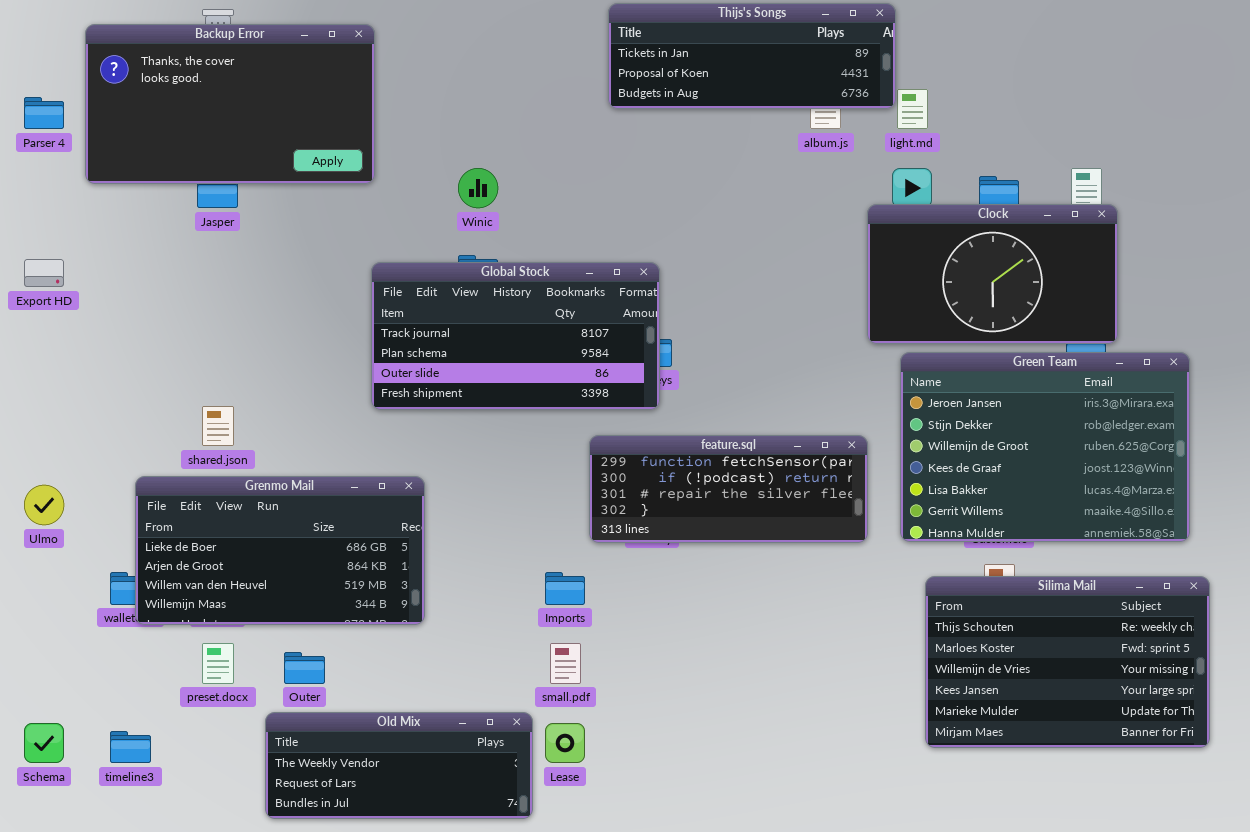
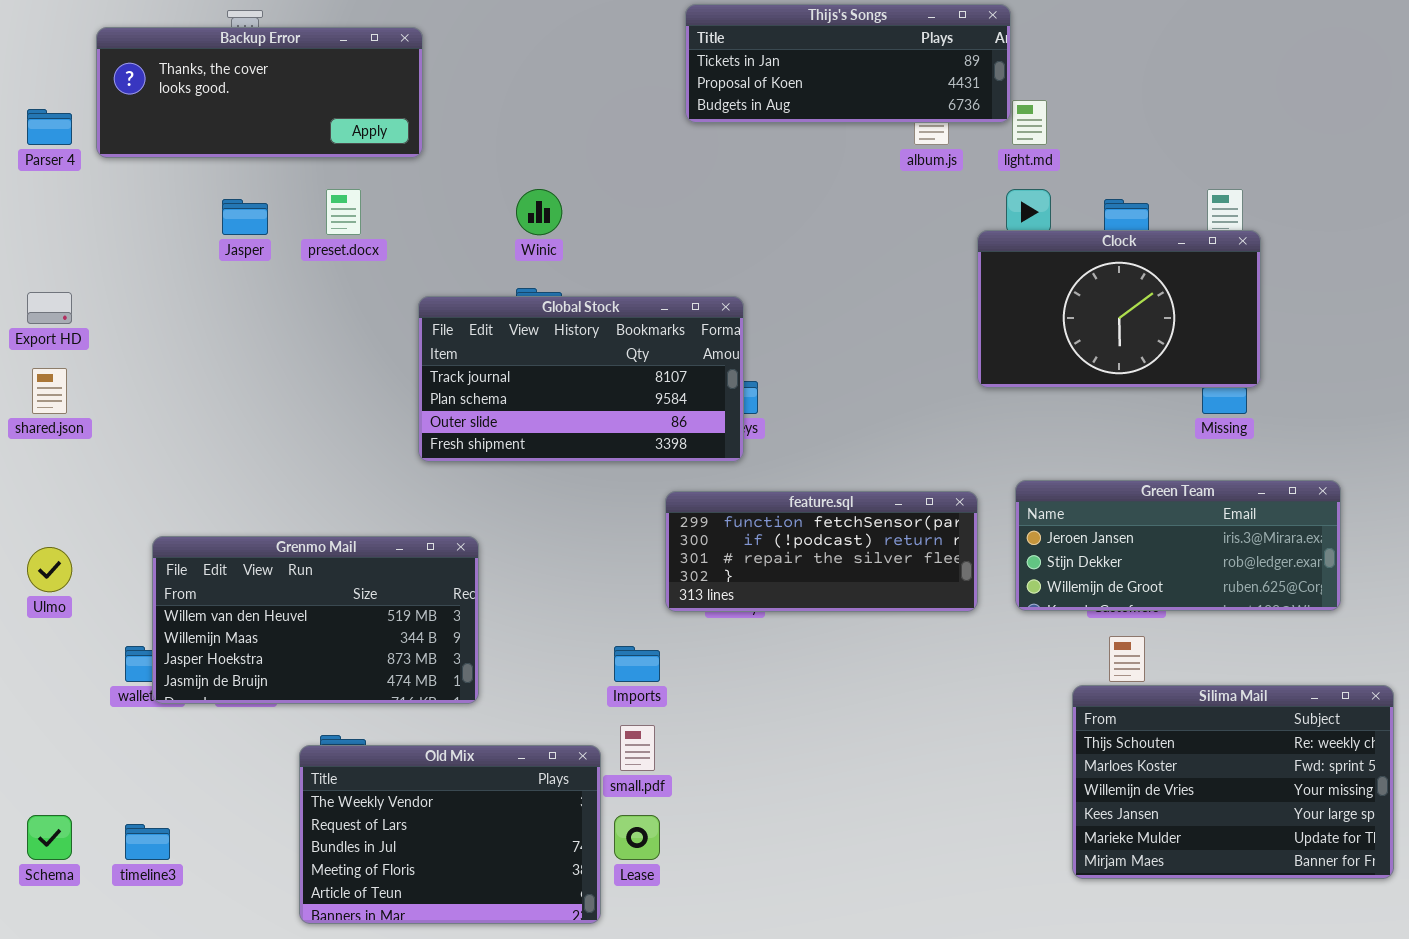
Backup Error: [85,24,375,184] -> [96,27,423,158], resized
Green Team: [900,352,1190,542] -> [1015,480,1341,611], resized
shared.json: [202,406,234,446] -> [32,368,67,414], moved
Grenmo Mail: [135,476,425,625] -> [152,536,479,704], scrolled down 2 rows
Silima Mail: [925,576,1210,748] -> [1072,685,1394,879], moved
preset.docx: [202,643,234,684] -> [326,189,361,235], moved
Old Mix: [265,712,533,819] -> [299,745,601,924], resized

